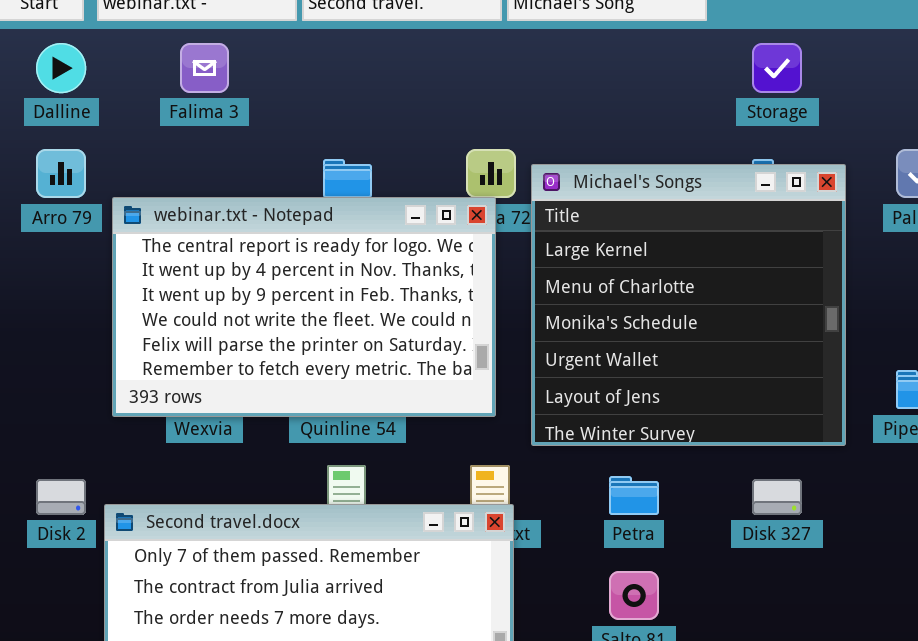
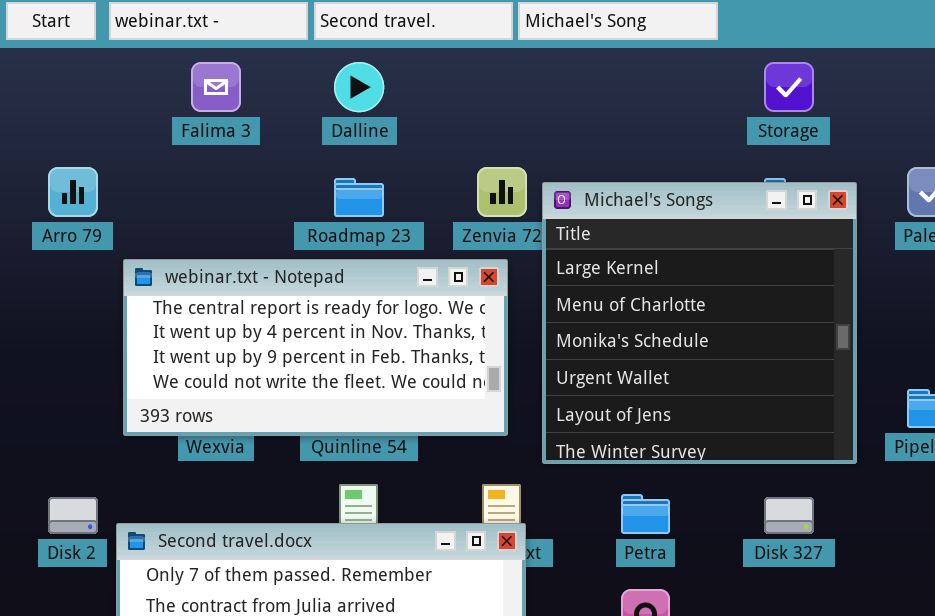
Dalline: [36,43,86,93] -> [334,62,384,112], moved
webinar.txt - Notepad: [112,197,496,417] -> [123,259,508,436], resized

